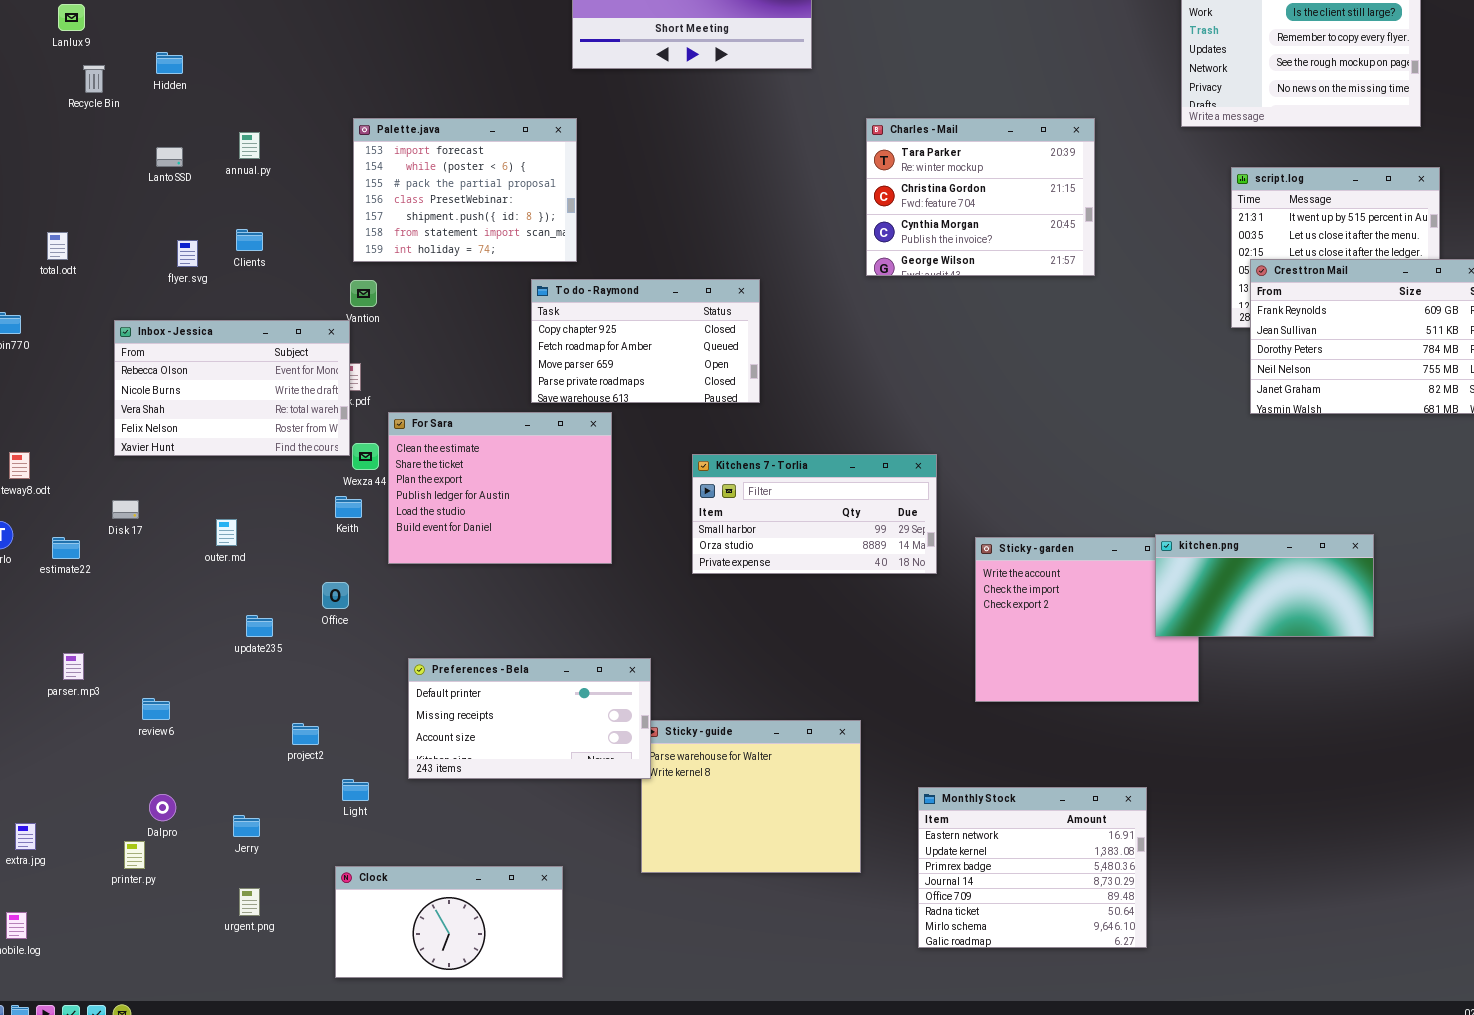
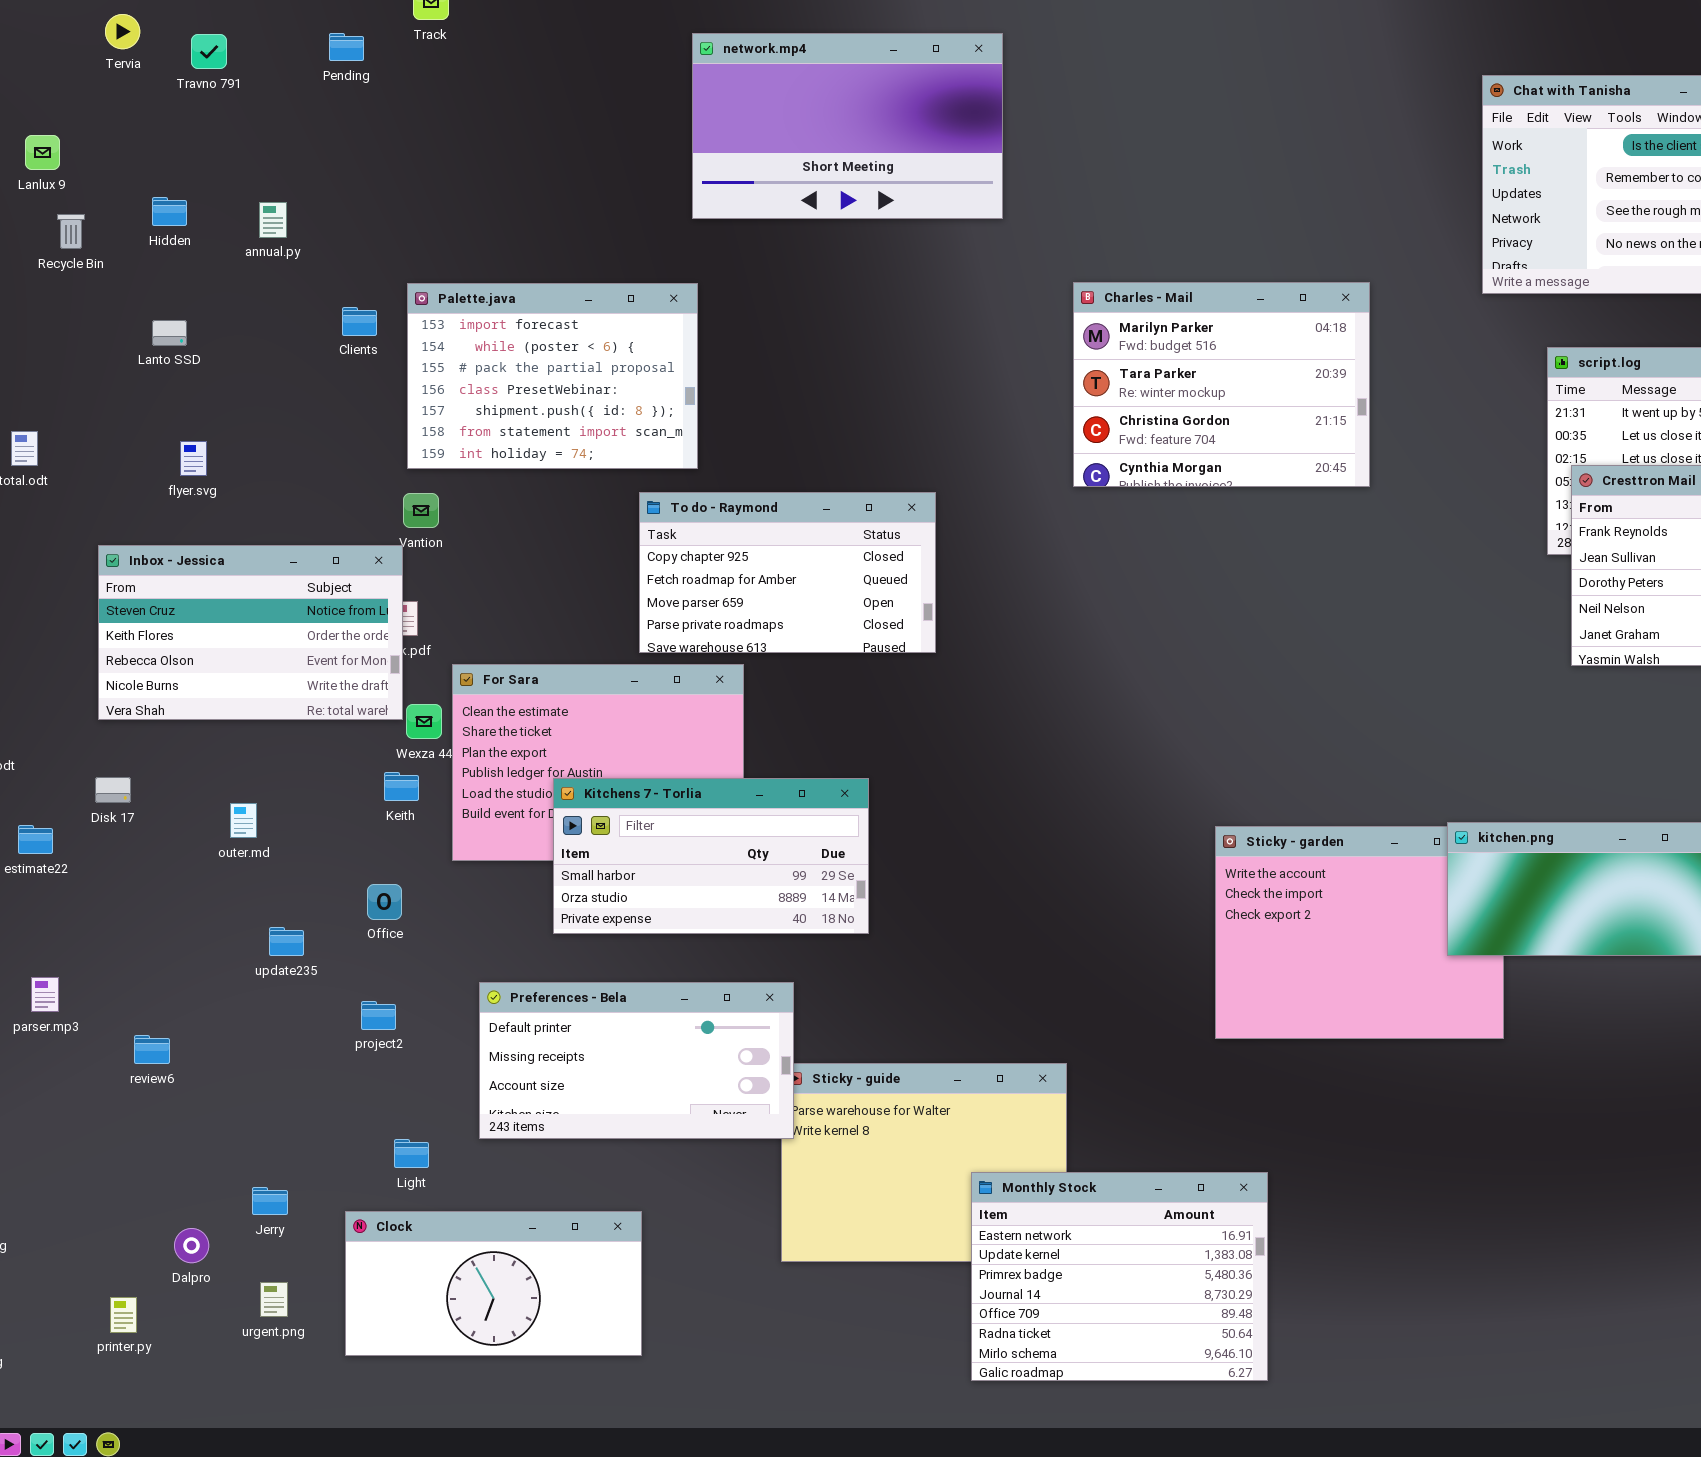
Charles - Mail: [866,118,1095,276] -> [1073,282,1370,487], scrolled up 1 row
annual.py: [239,132,260,159] -> [259,202,287,238], moved
Clients: [236,229,263,251] -> [342,307,377,336], moved
Inbox - Jessica: [114,320,350,456] -> [98,545,403,720], scrolled up 2 rows
Kitchens 7 - Torlia: [692,454,937,574] -> [553,778,869,934], moved
project2: [292,723,319,745] -> [361,1001,396,1030], moved
Monthly Stock: [918,787,1147,948] -> [971,1172,1268,1381], moved
Dalpro: [149,794,176,821] -> [174,1228,209,1263], moved
printer.py: [124,841,145,869] -> [110,1297,137,1333], moved
Clock: [335,866,563,978] -> [345,1211,642,1356], moved

